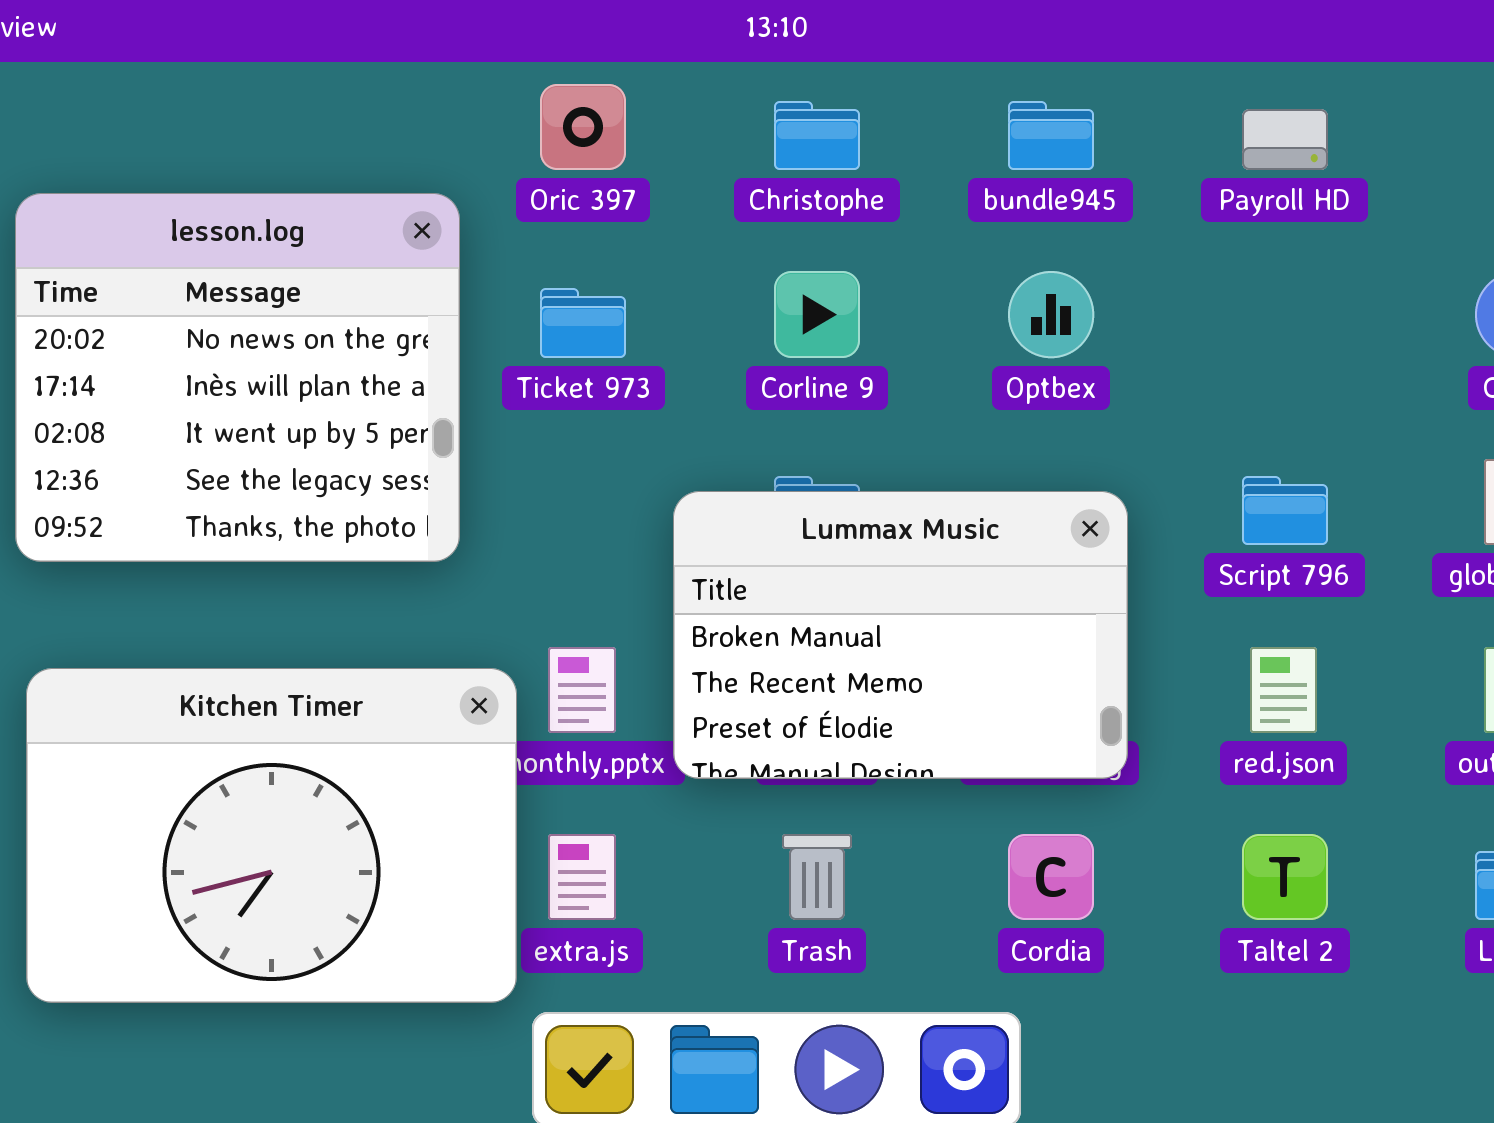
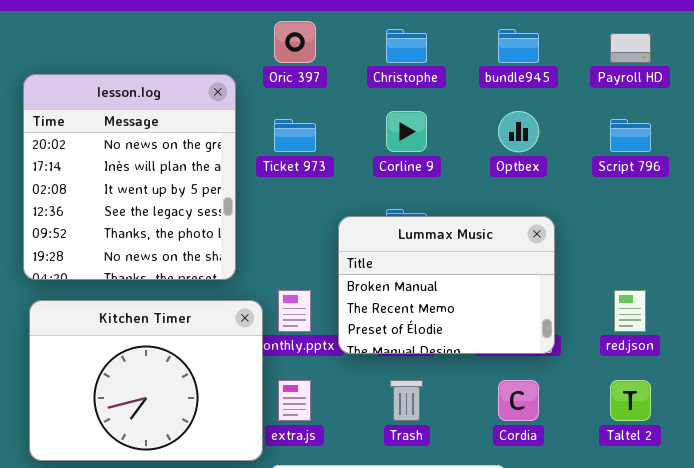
lesson.log: [15,193,460,562] -> [23,74,236,280], resized
Script 796: [1242,476,1328,545] -> [610,119,651,152], moved

